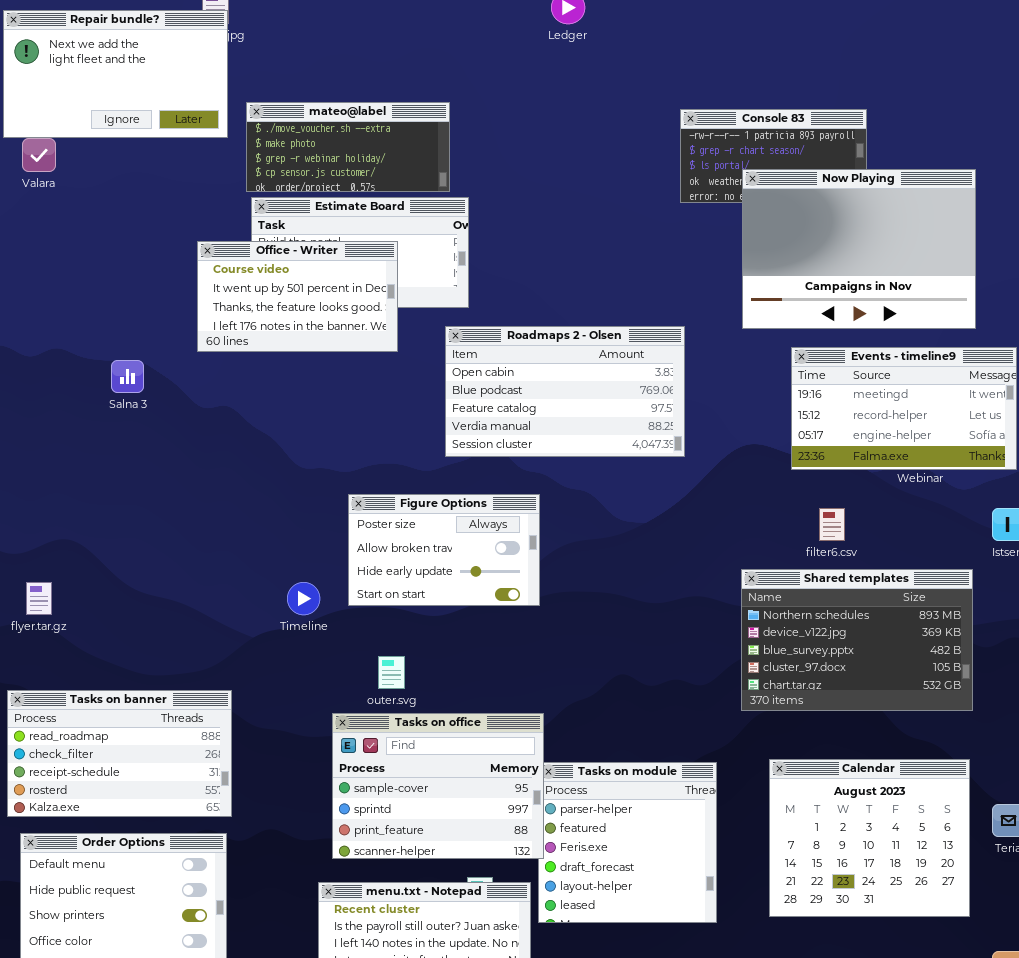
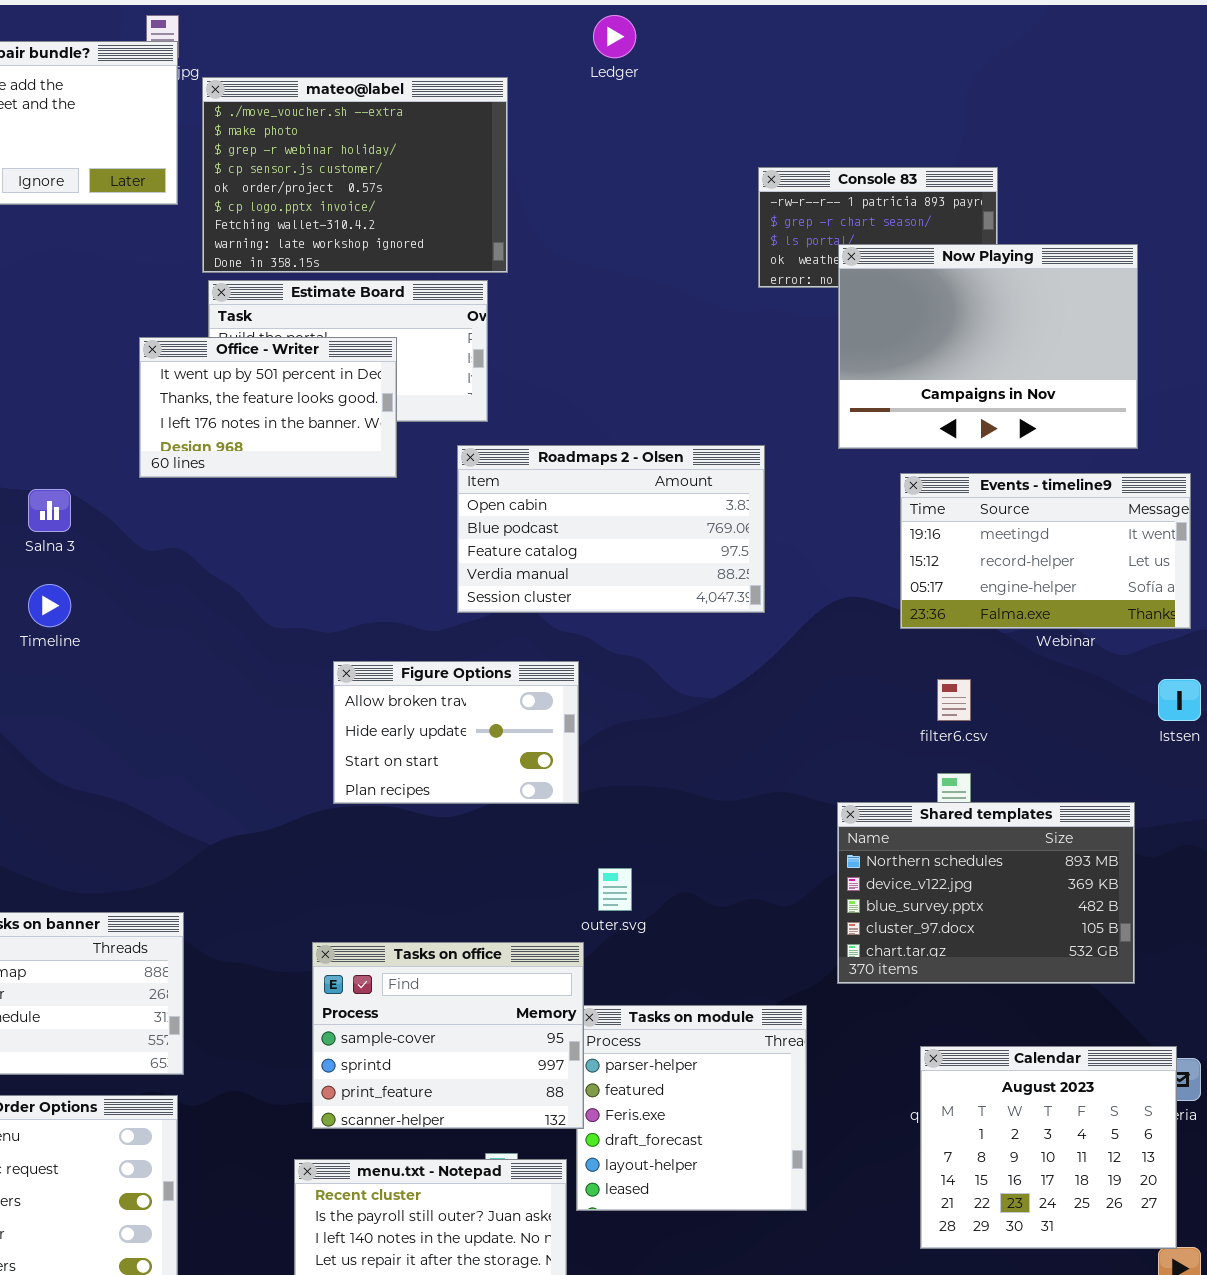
mateo@label: [246,102,450,192] -> [202,77,508,273], resized
Office - Writer: [197,241,398,352] -> [139,337,397,478], scrolled down 1 row
Figure Options: [348,494,540,606] -> [333,661,579,804], scrolled down 1 row
Shared templates: [741,569,973,711] -> [837,802,1135,984], moved
Timeline: [287,582,320,615] -> [28,584,71,627], moved
outer.svg: [378,656,405,689] -> [598,868,632,911], moved
Calendar: [769,759,970,917] -> [920,1046,1177,1249], moved

